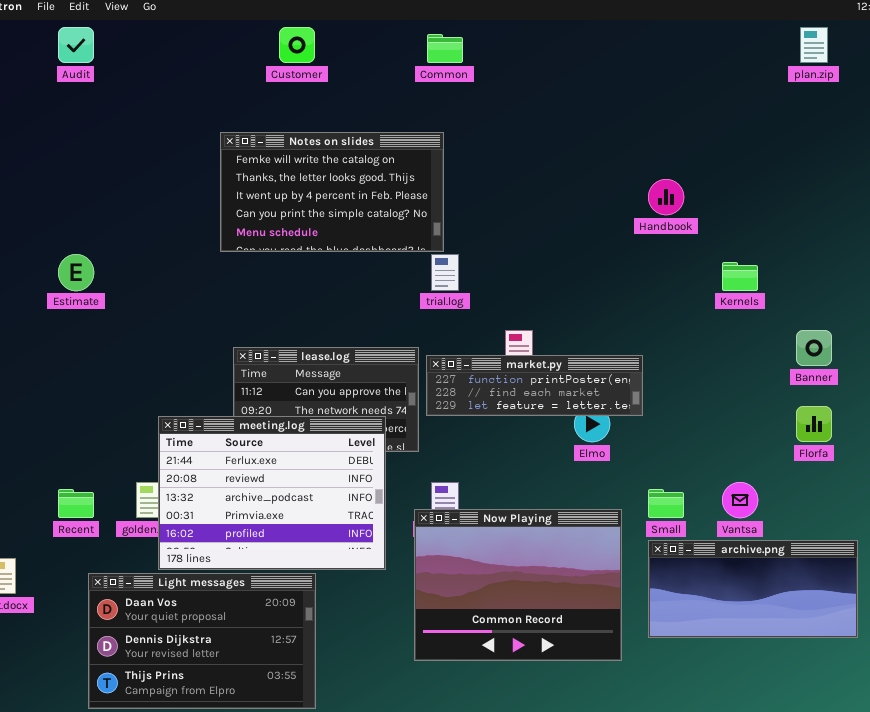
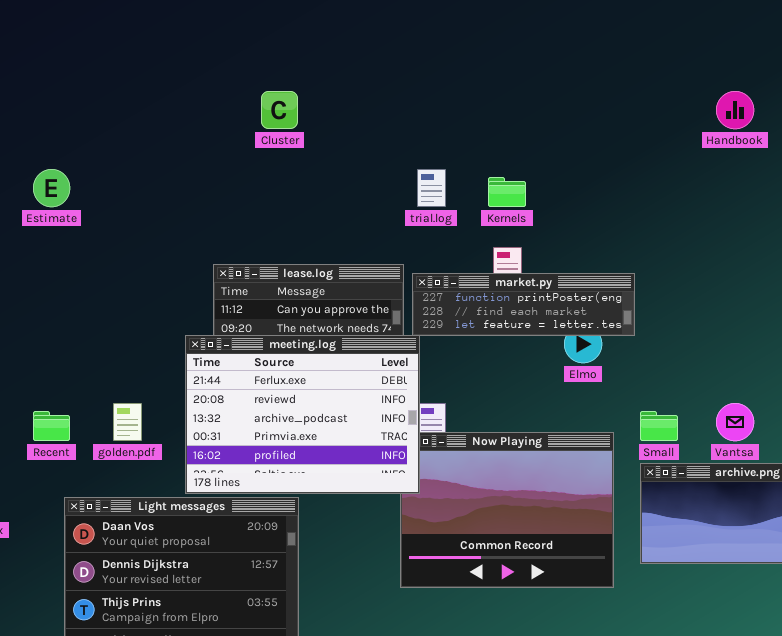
Notes on slides: [220,132,444,252] -> none, closed
Handbook: [648,179,684,215] -> [716,91,754,129], moved
Kernels: [722,262,758,291] -> [488,177,526,207], moved
meeting.log: [158,416,386,570] -> [185,335,420,494], moved

